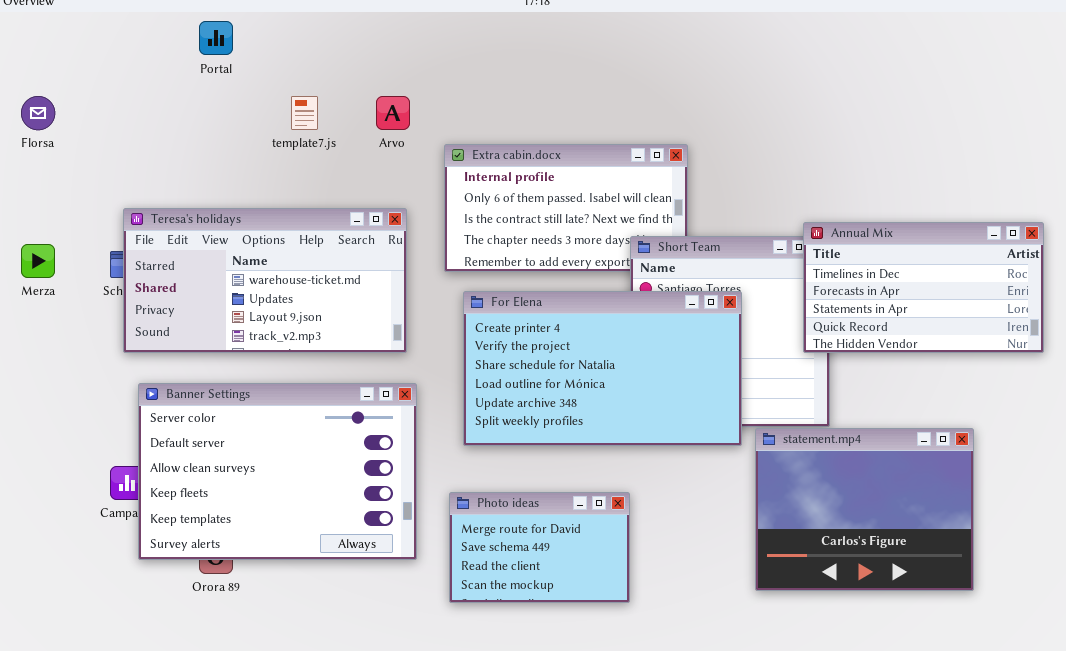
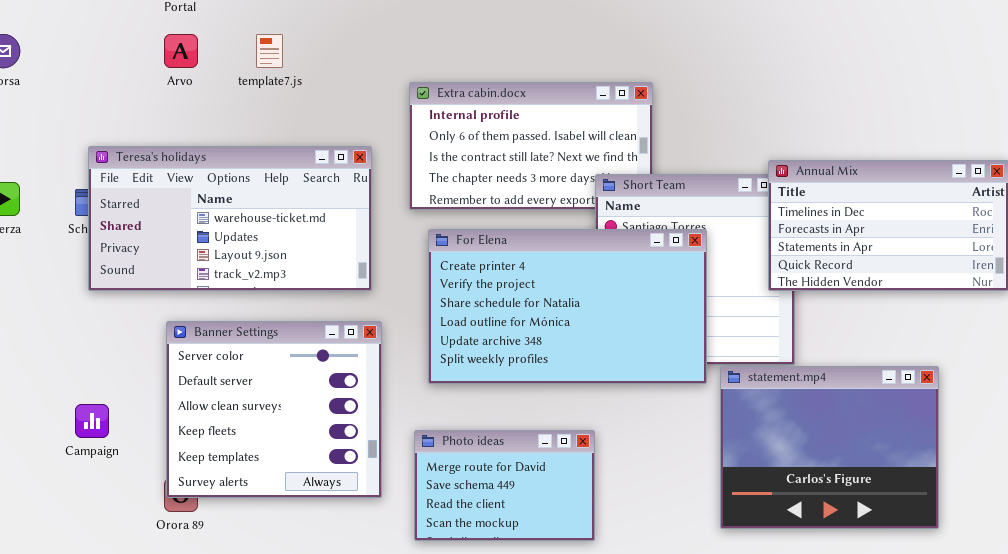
Arvo: [376,96,410,130] -> [164,34,198,68], moved
Banner Settings: [138,383,417,560] -> [166,321,382,498], resized

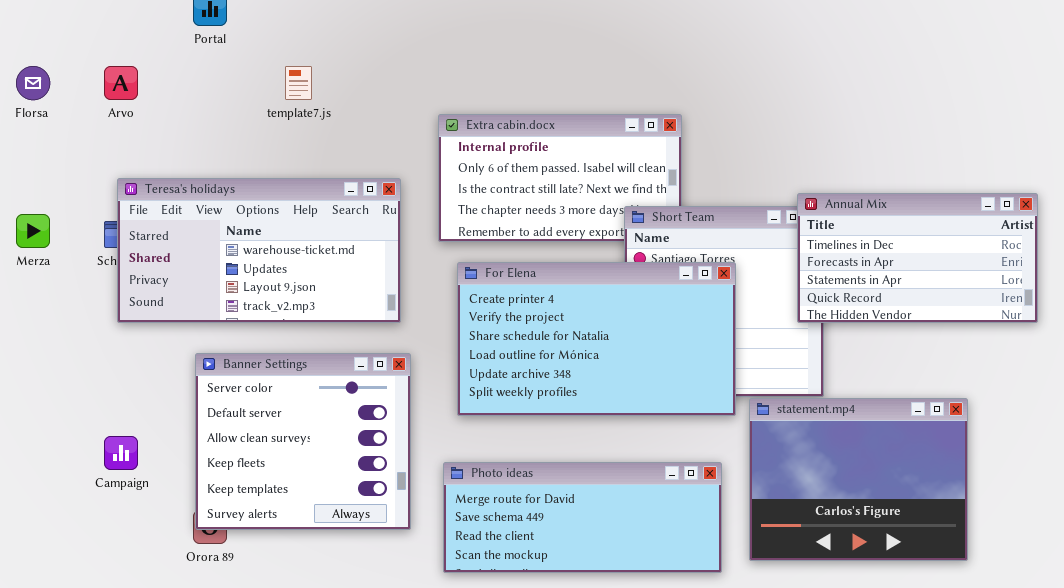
Arvo: [164,34,198,68] -> [104,66,138,100], moved
Photo ideas: [414,430,595,541] -> [443,462,722,573], resized

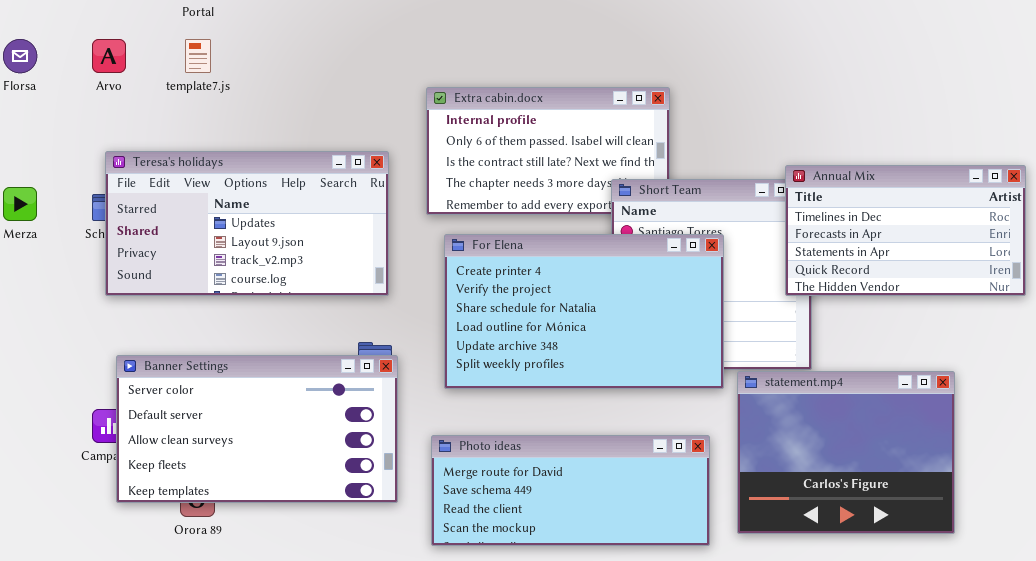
template7.js: [285,66,312,100] -> [185,39,211,73], moved
Teresa's holidays: [117,178,401,323] -> [105,151,389,296], scrolled down 1 row
Banner Settings: [195,353,411,530] -> [116,355,398,503], resized

